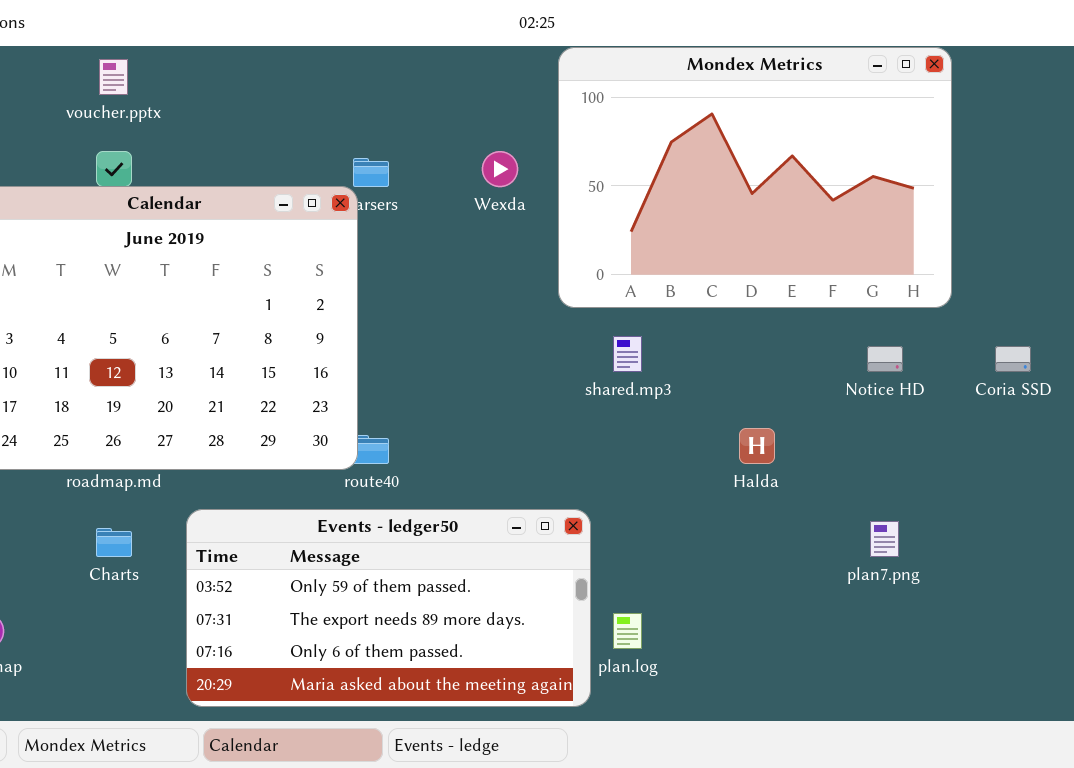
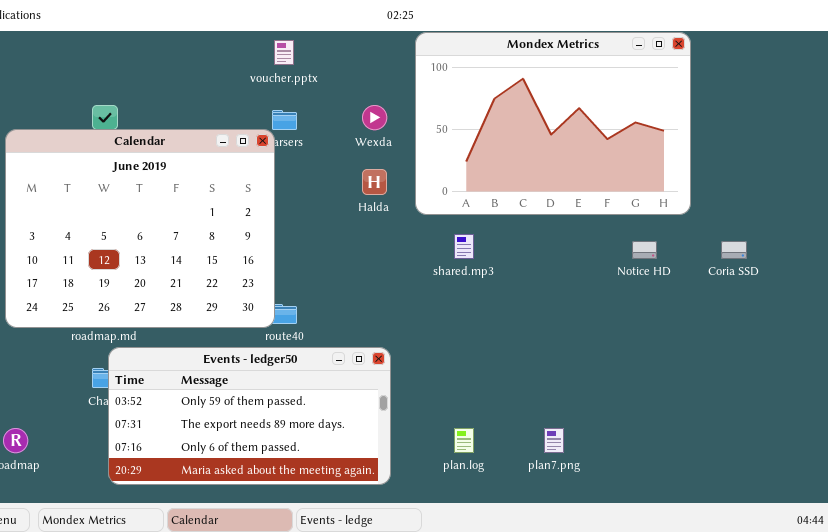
voucher.pptx: [99,59,128,95] -> [274,40,294,65], moved
Halda: [739,428,775,464] -> [362,169,387,195], moved
Events - ledger50: [186,509,591,707] -> [108,347,391,485], moved
plan7.png: [870,521,899,557] -> [544,428,564,453], moved

